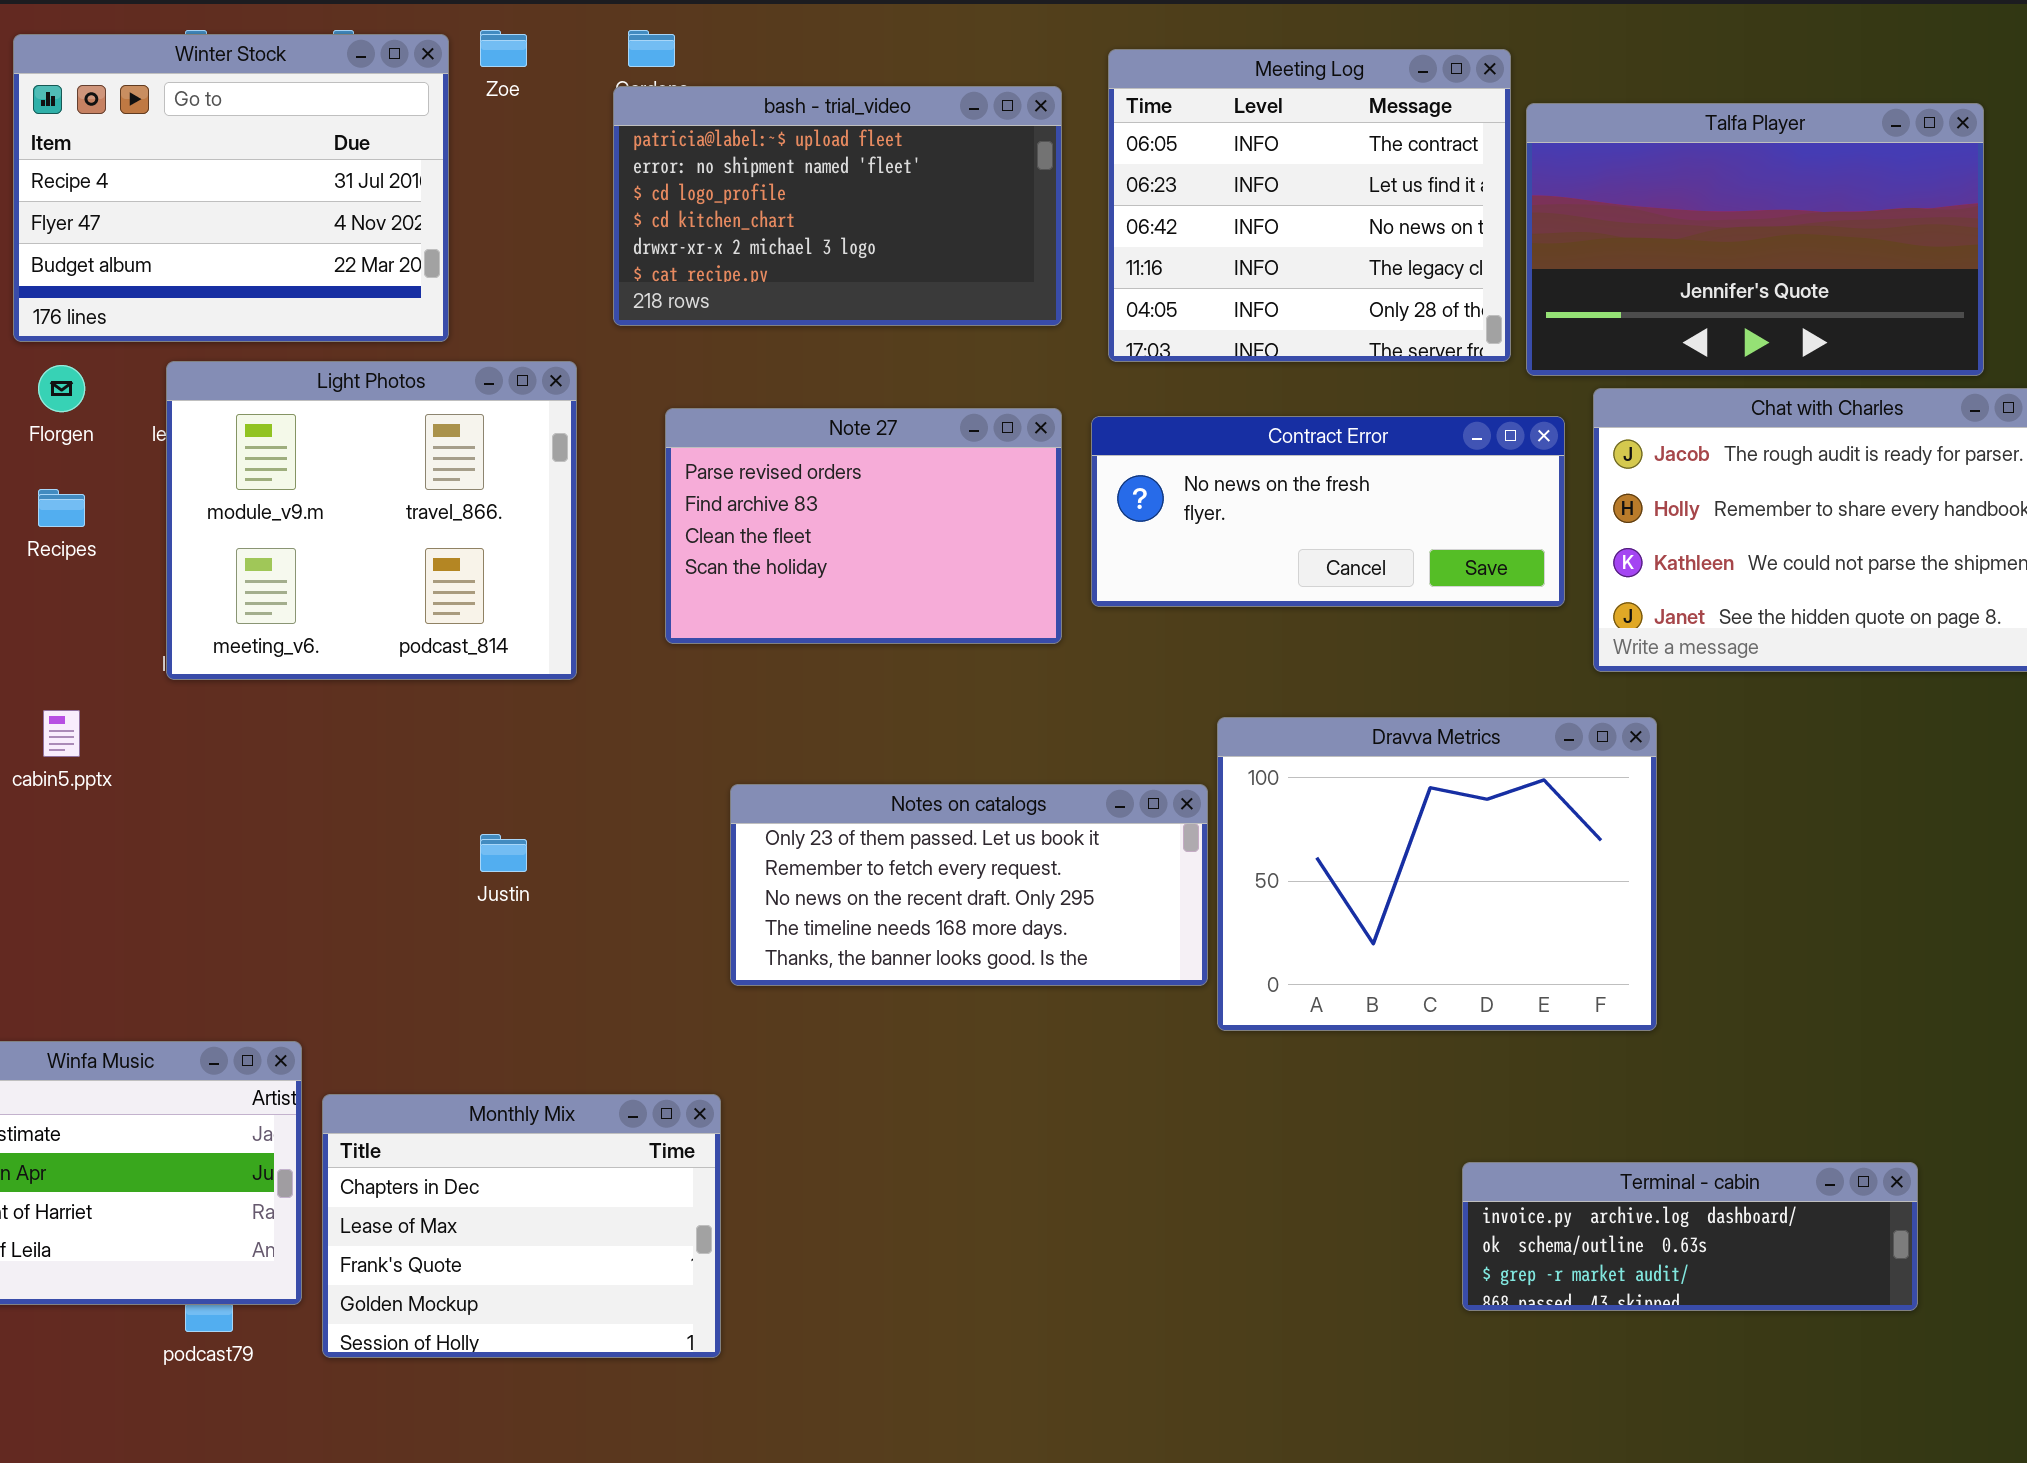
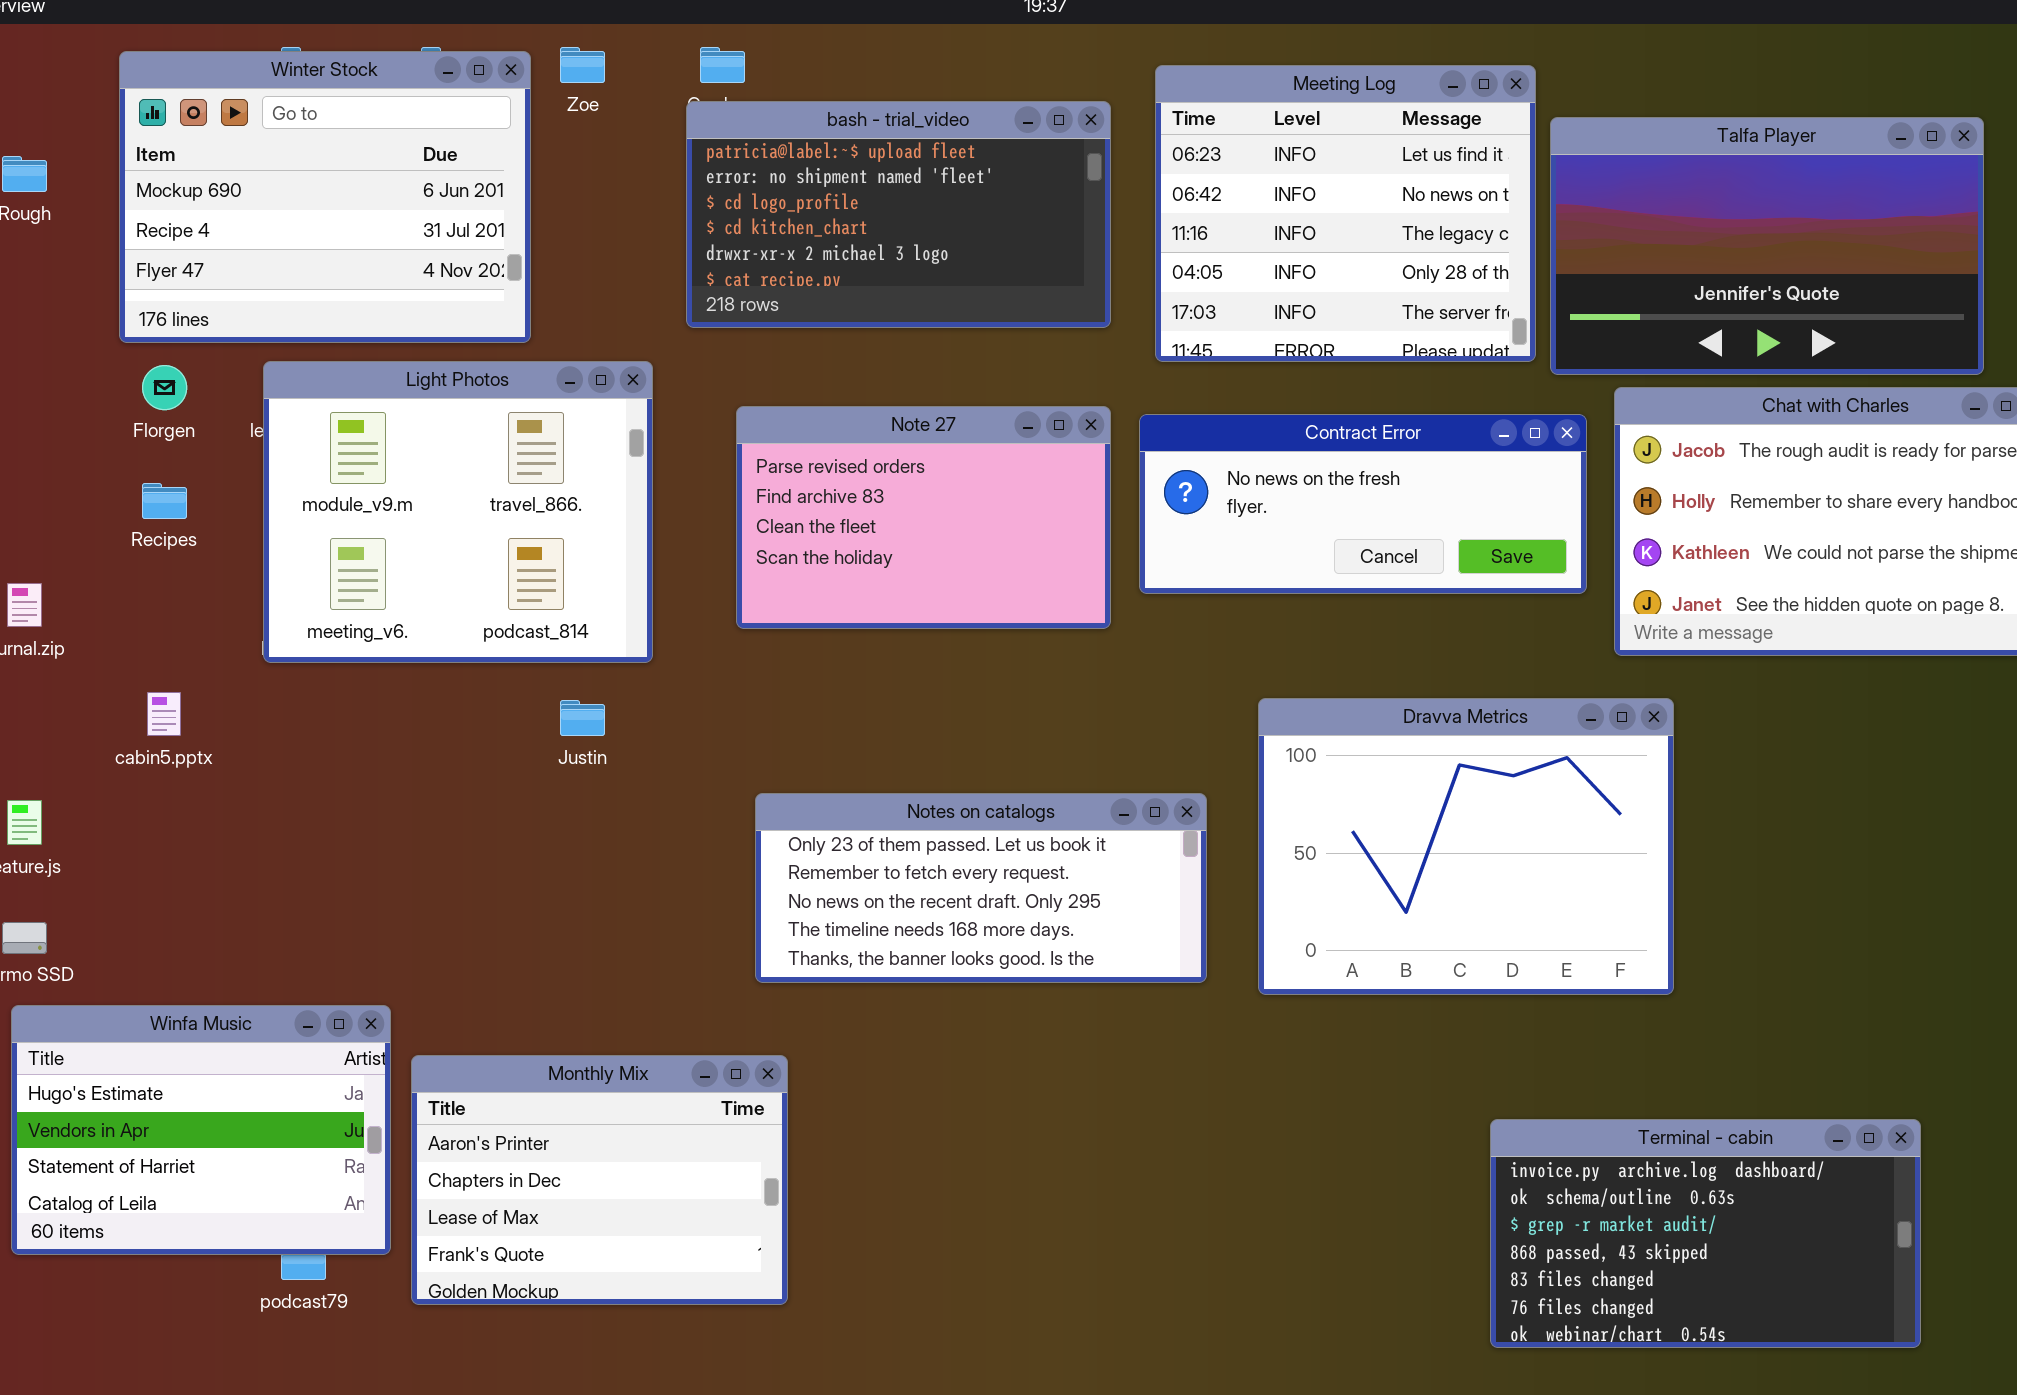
Winter Stock: [13,34,449,342] -> [119,51,531,343], scrolled up 1 row
Meeting Log: [1108,49,1511,362] -> [1155,65,1536,362], scrolled down 1 row
Notes on catalogs: [730,784,1208,986] -> [755,793,1207,983], moved
Justin: [480,834,527,872] -> [560,700,605,736], moved
Monthly Mix: [322,1094,721,1358] -> [411,1055,788,1305], scrolled up 1 row
Terminal - cabin: [1462,1162,1918,1311] -> [1490,1119,1921,1348], resized

